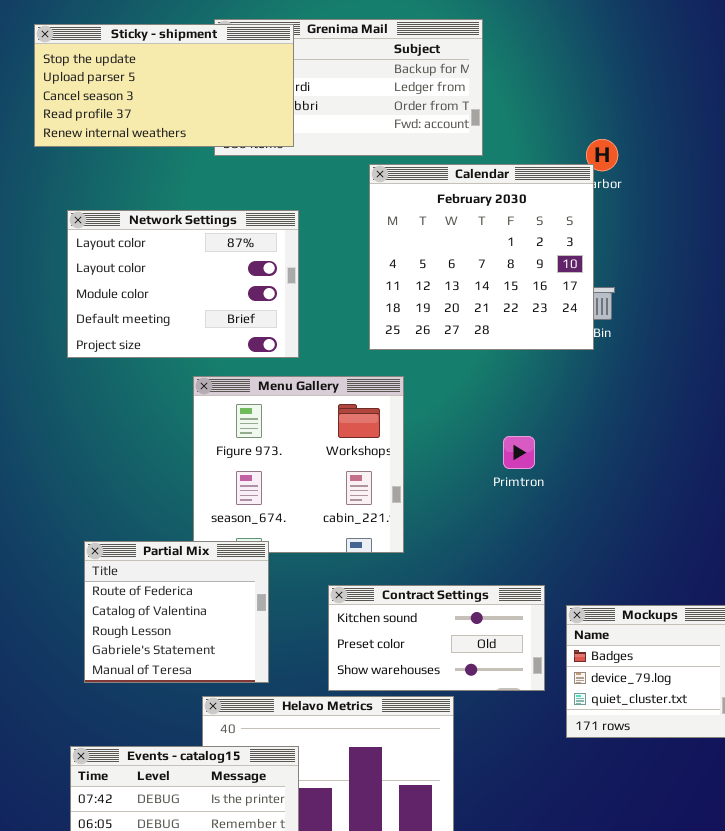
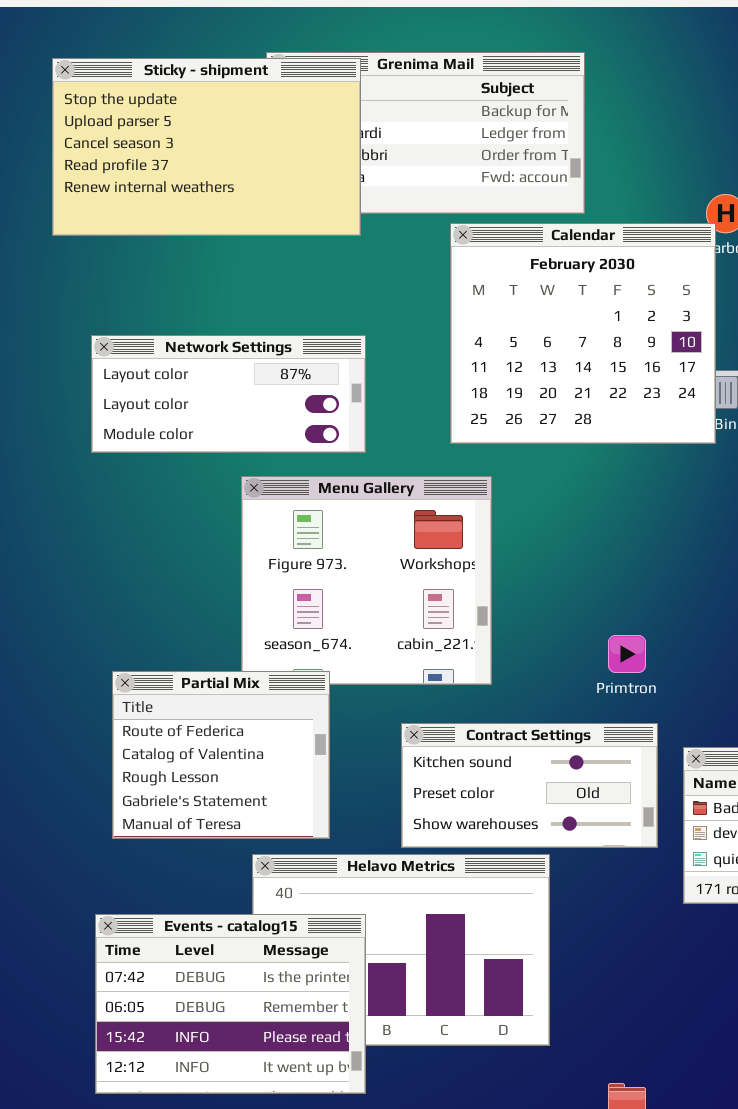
Sticky - shipment: [34,24,294,147] -> [52,58,361,236], resized
Network Settings: [67,210,299,358] -> [91,335,366,453], resized
Primtron: [503,436,535,469] -> [608,635,646,673], moved

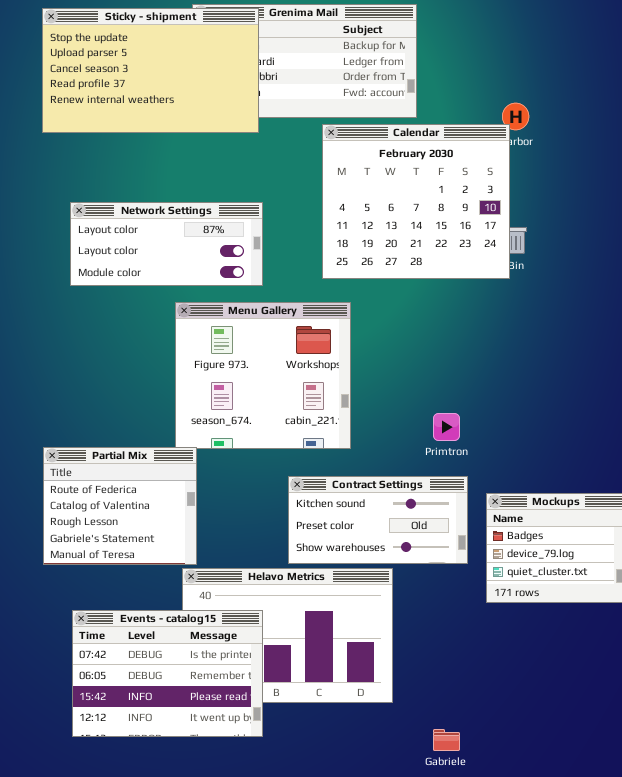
Partial Mix: [112,671,330,839] -> [43,447,197,565], moved

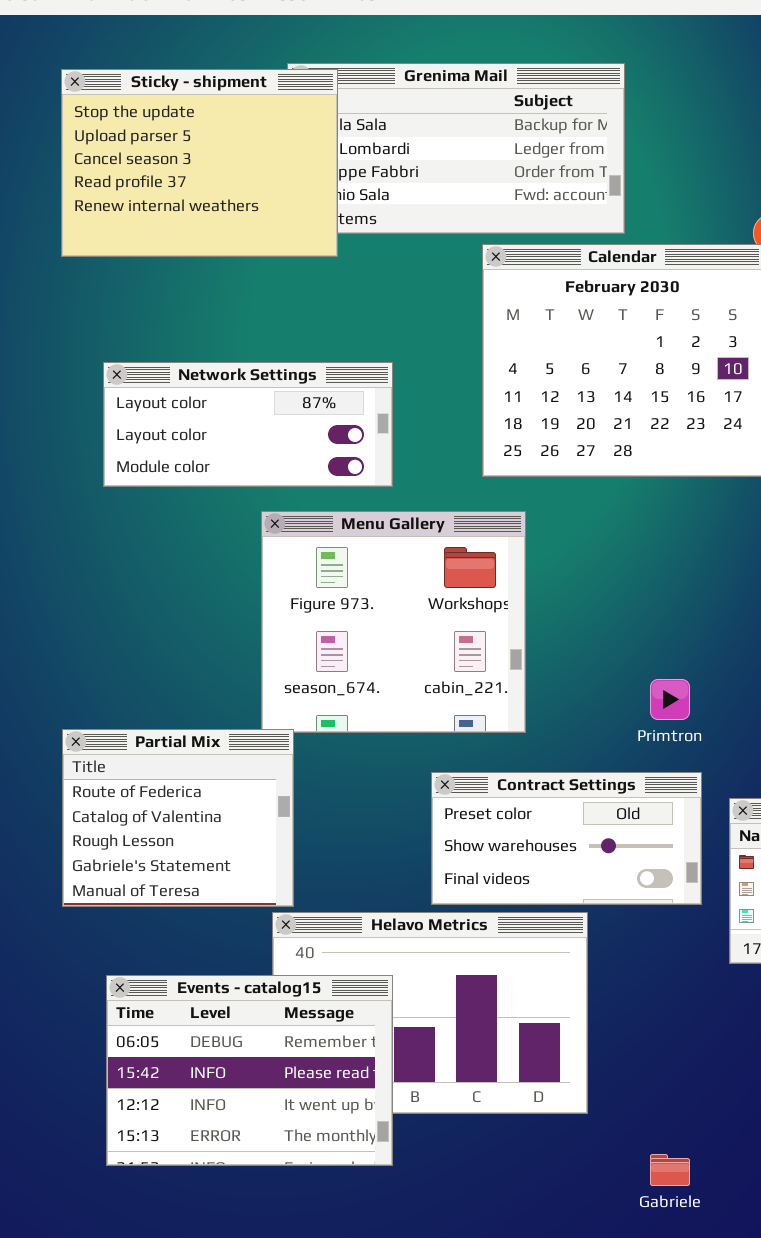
Sticky - shipment: [42,8,259,133] -> [61,69,338,257], resized
Contract Settings: [288,476,468,564] -> [431,772,702,905], scrolled down 1 row
Events - catalog15: [72,610,263,737] -> [106,975,393,1166], scrolled down 1 row

